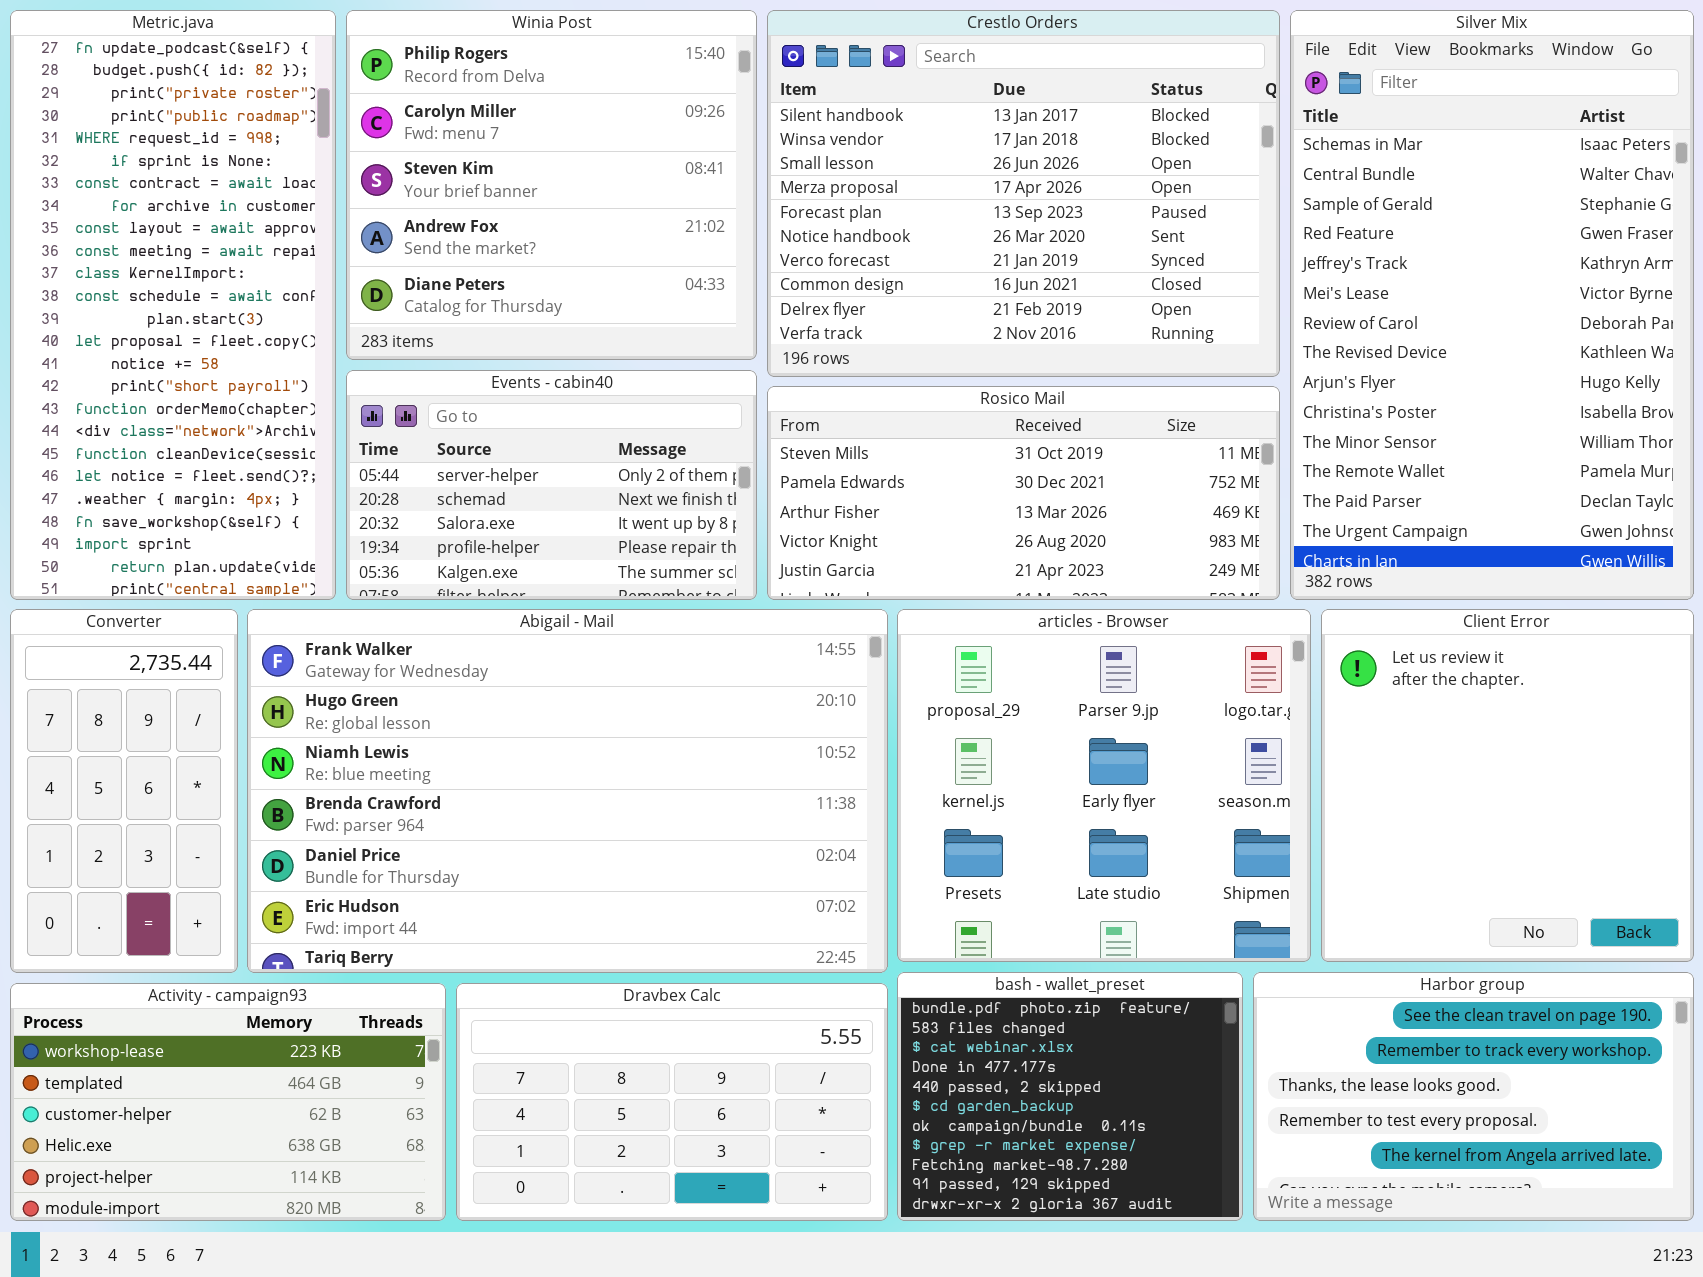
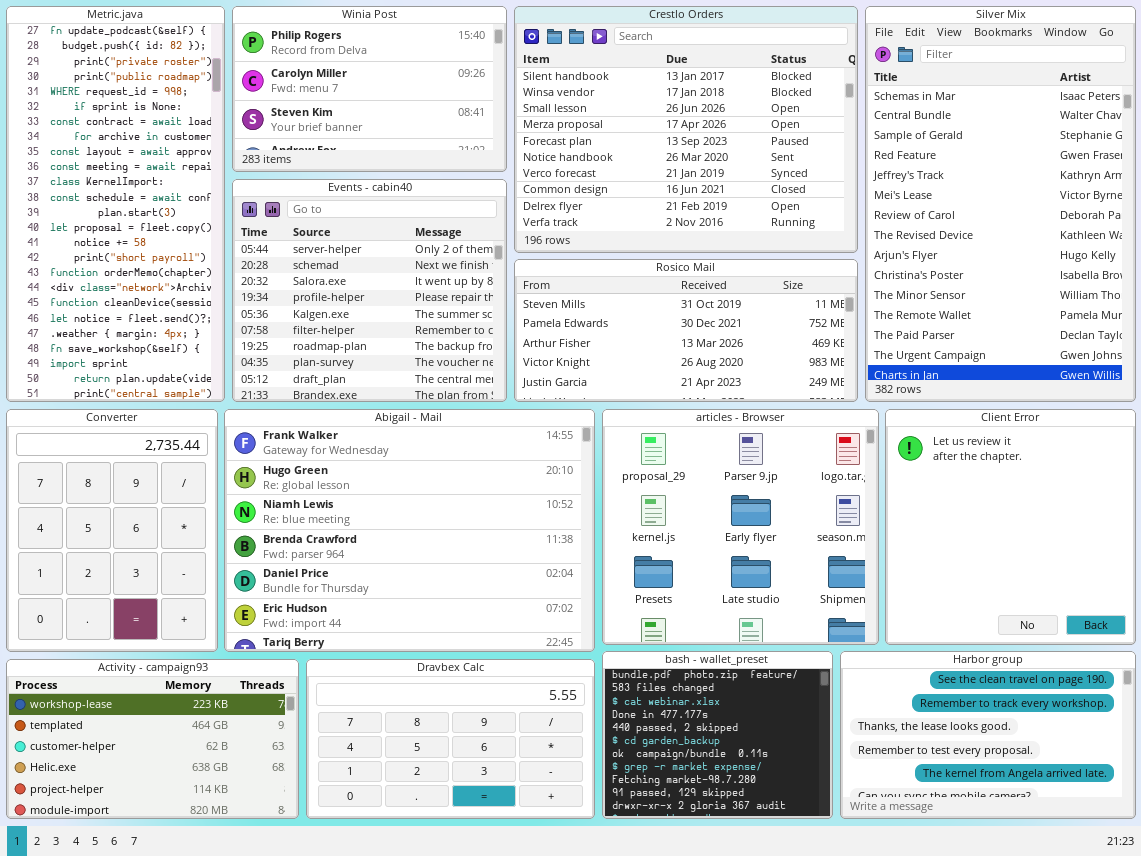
Winia Post: [346,10,757,360] -> [232,6,507,172], resized
Events - cabin40: [346,370,757,600] -> [232,179,507,402], resized
Converter: [10,609,238,973] -> [6,409,218,652], resized
Abigail - Mail: [247,609,888,973] -> [224,409,595,652], resized

